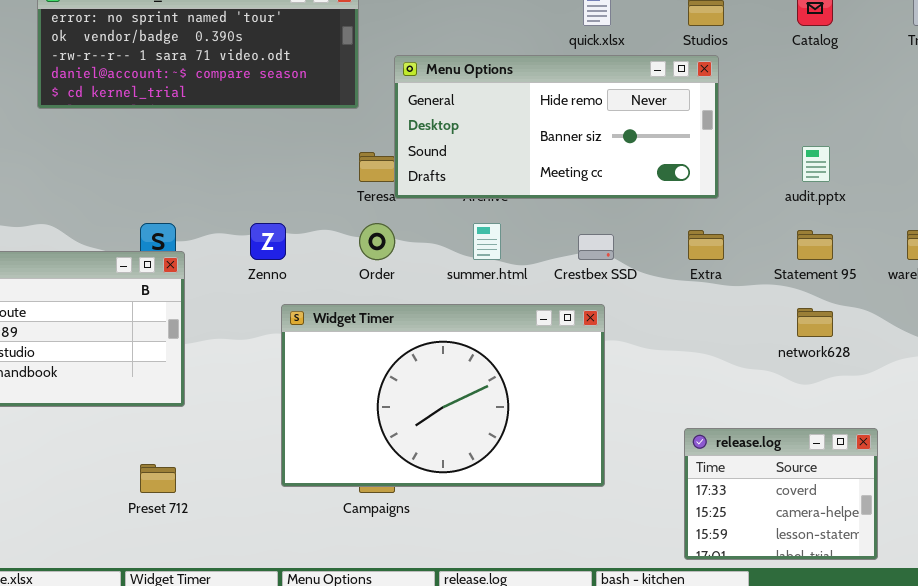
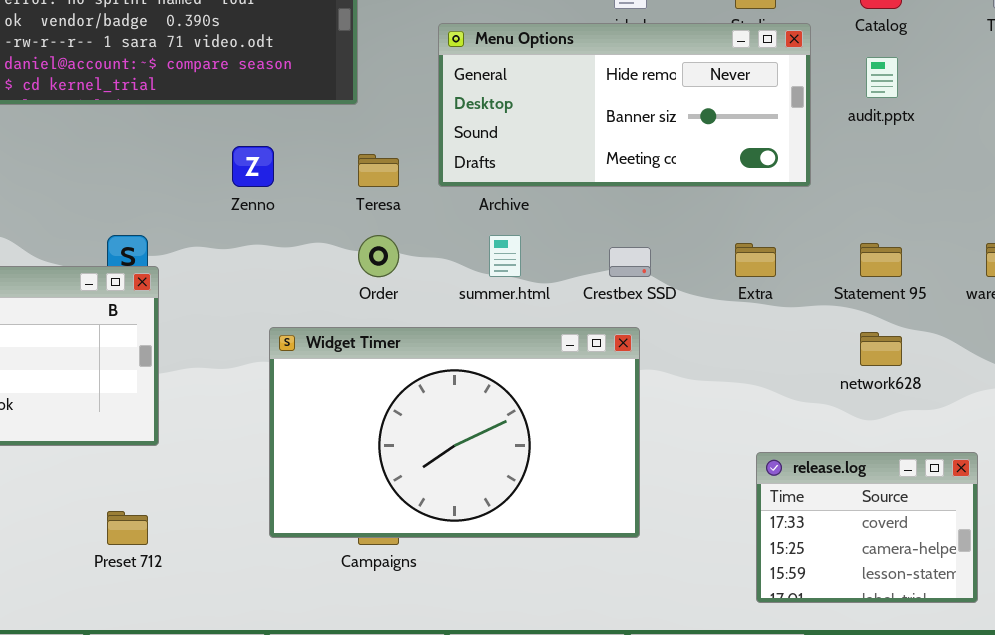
Menu Options: [394,55,719,199] -> [438,23,811,187], moved
audit.pptx: [802,146,830,182] -> [866,57,898,98], moved
Zenno: [250,223,286,260] -> [232,146,274,187], moved
release.log: [684,428,878,560] -> [756,452,978,603], moved

